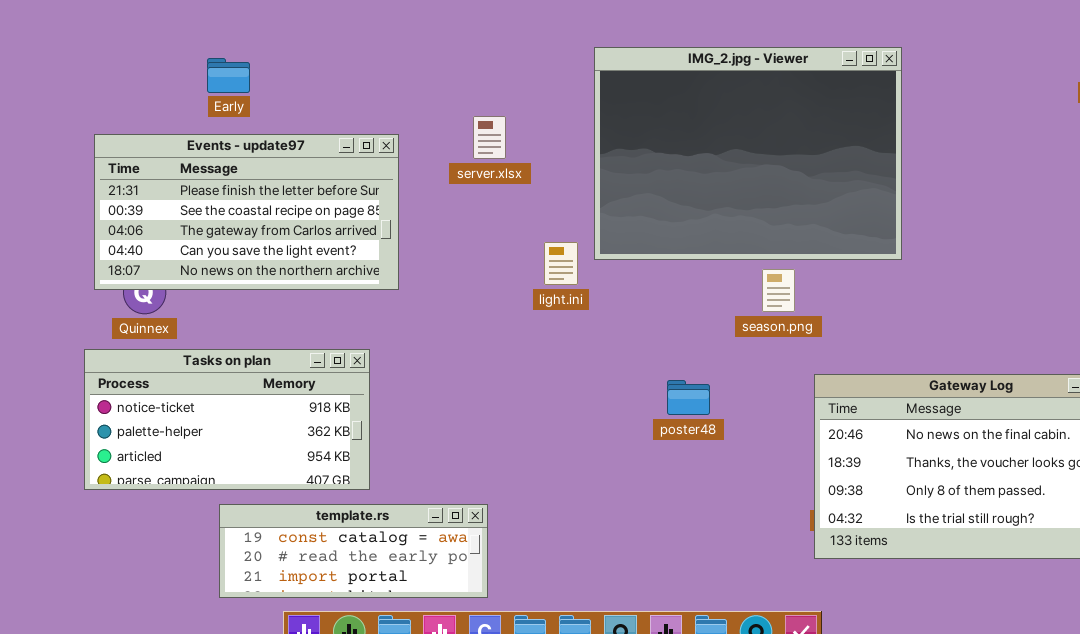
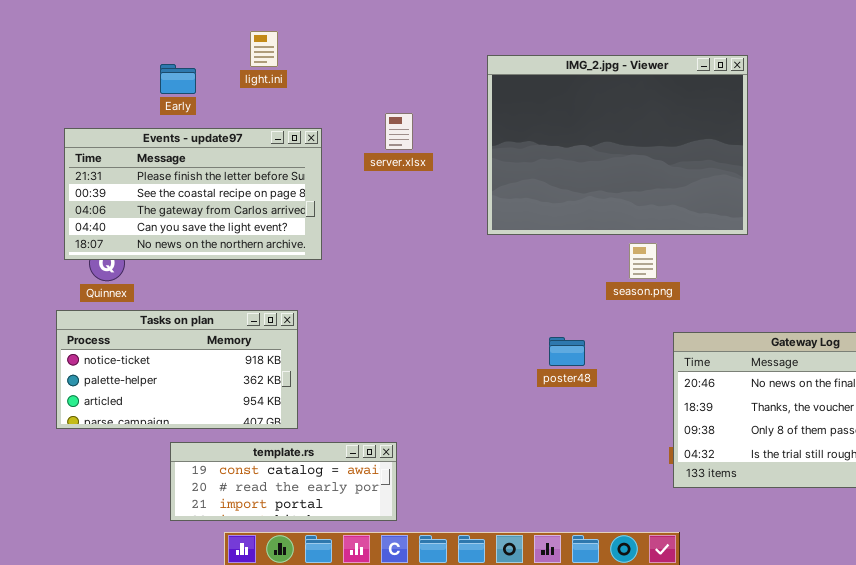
light.ini: [544,242,578,285] -> [250,31,278,67], moved

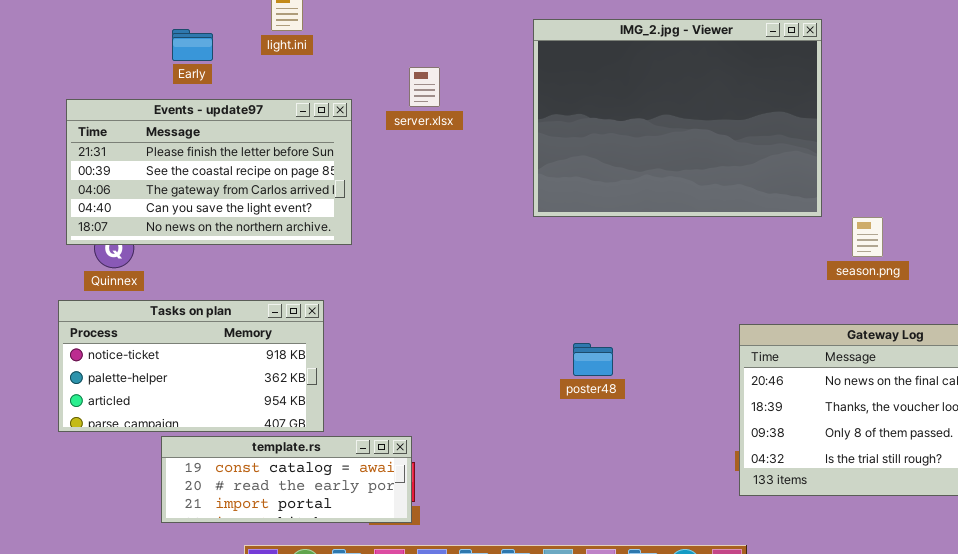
server.xlsx: [385,113,413,150] -> [409,67,440,107], moved
season.png: [629,243,657,279] -> [852,217,883,257], moved
poster48: [549,337,585,366] -> [573,343,613,376], moved
template.rs: [170,442,397,521] -> [161,436,412,523], moved

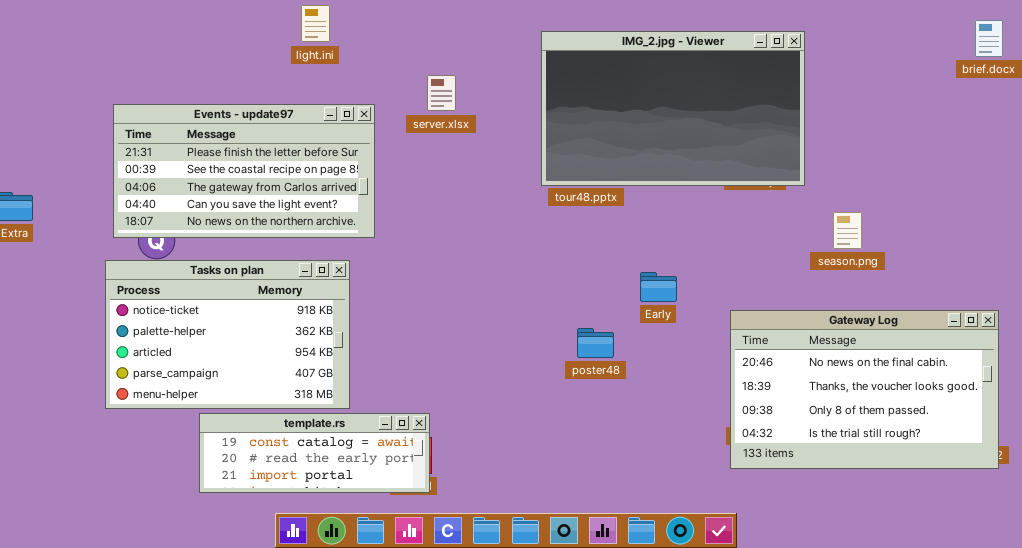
IMG_2.jpg - Viewer: [533,19,822,217] -> [541,31,805,186], resized
Early: [172,29,213,61] -> [640,272,677,302], moved
Tasks on plan: [58,300,324,432] -> [105,260,350,409], resized

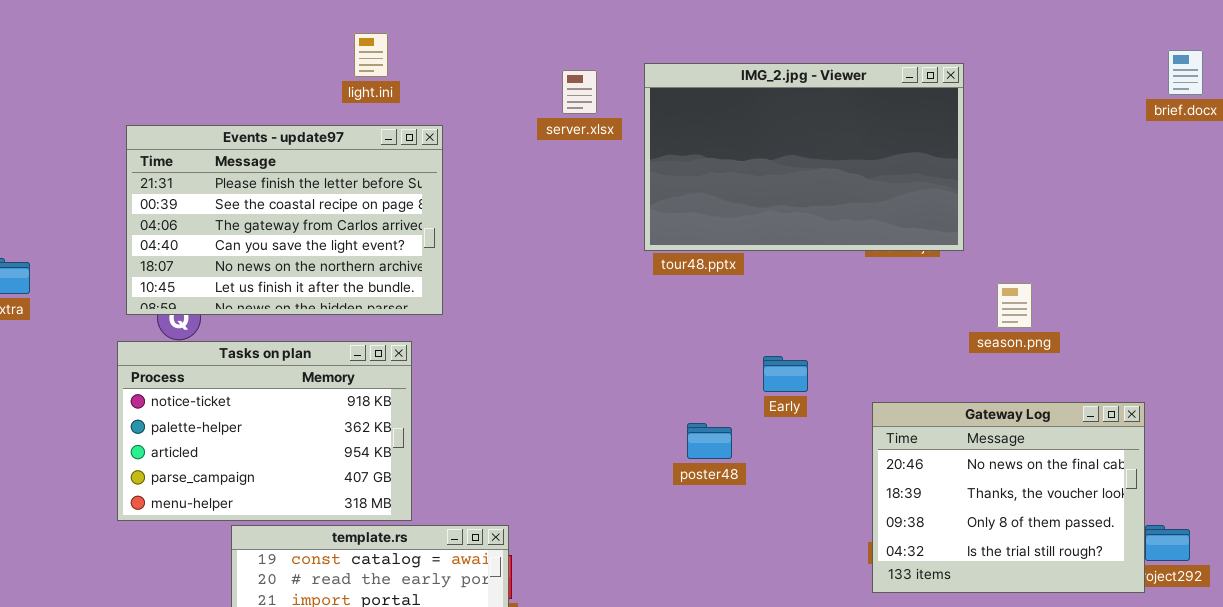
server.xlsx: [427,75,456,111] -> [562,70,597,114], moved
Events - update97: [113,104,375,238] -> [126,125,443,315], resized
Gateway Log: [730,310,999,469] -> [872,402,1145,593], resized

